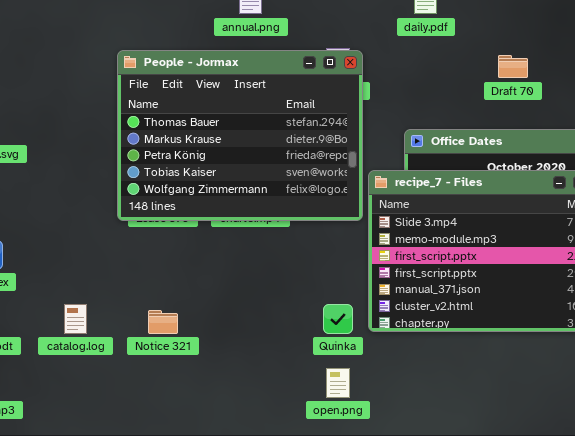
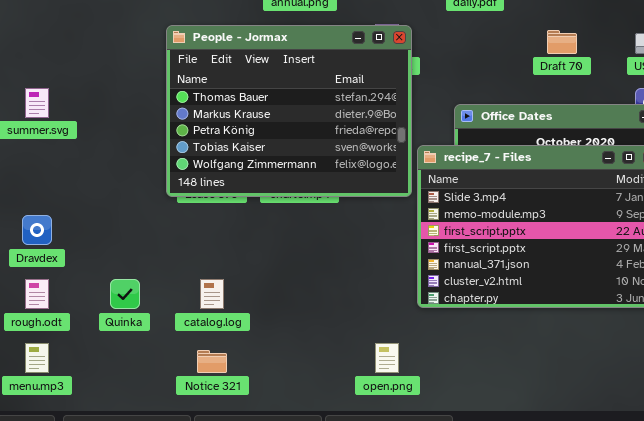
catalog.log: [64,304,87,334] -> [200,279,224,309], moved
Quinka: [323,304,353,334] -> [110,279,140,309], moved
Notice 321: [148,310,178,334] -> [197,350,227,373], moved

